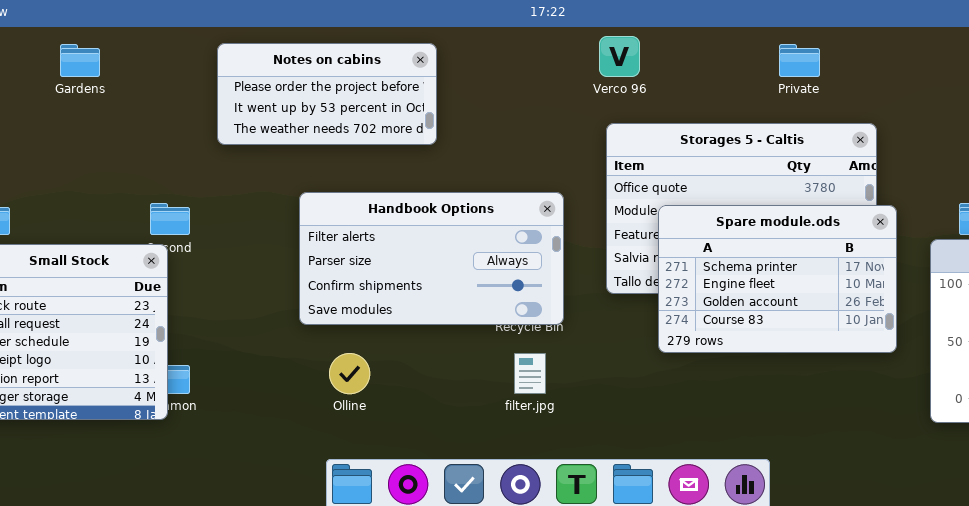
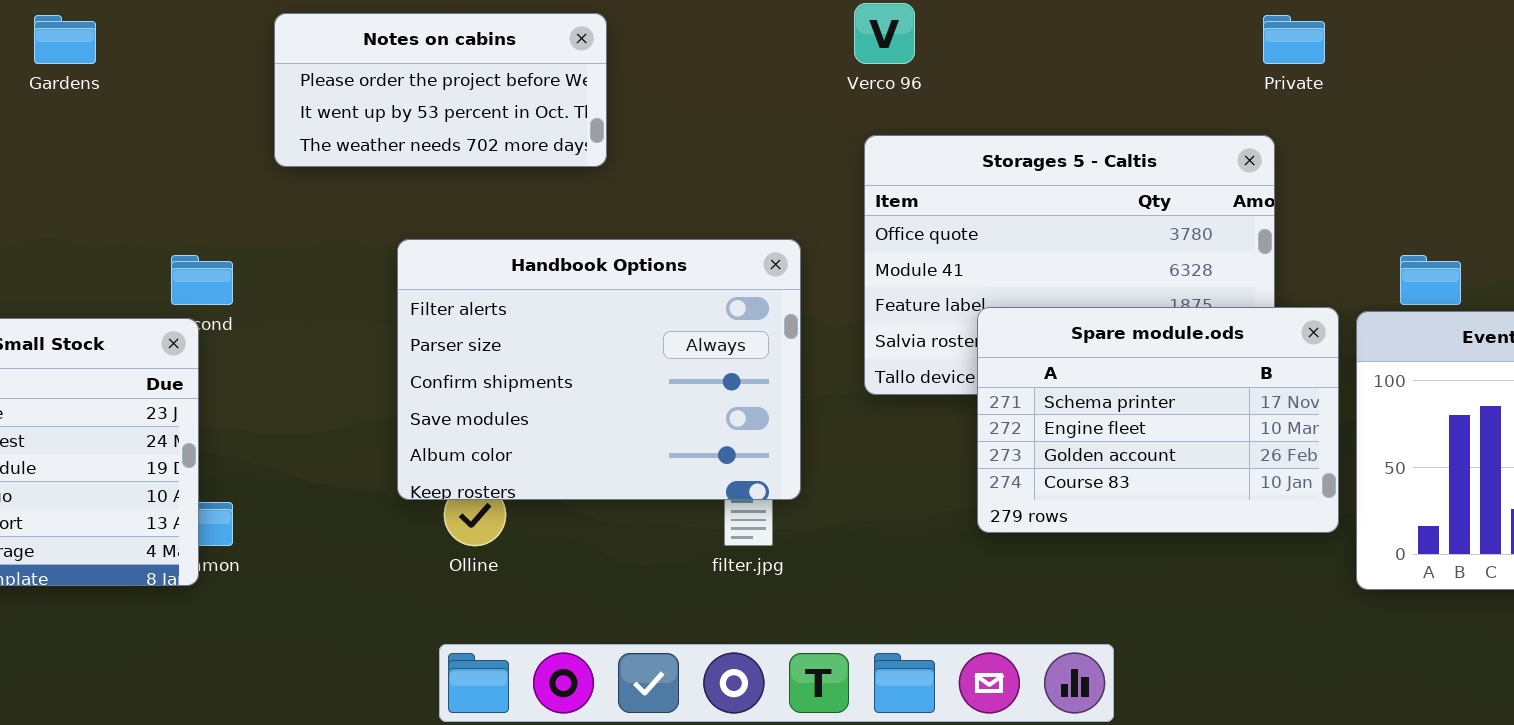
Private: [779,44,820,77] -> [1263,15,1325,64], moved
Handbook Options: [299,192,564,325] -> [397,239,801,500], resized
Spare module.ods: [658,205,897,353] -> [977,307,1339,533], moved

